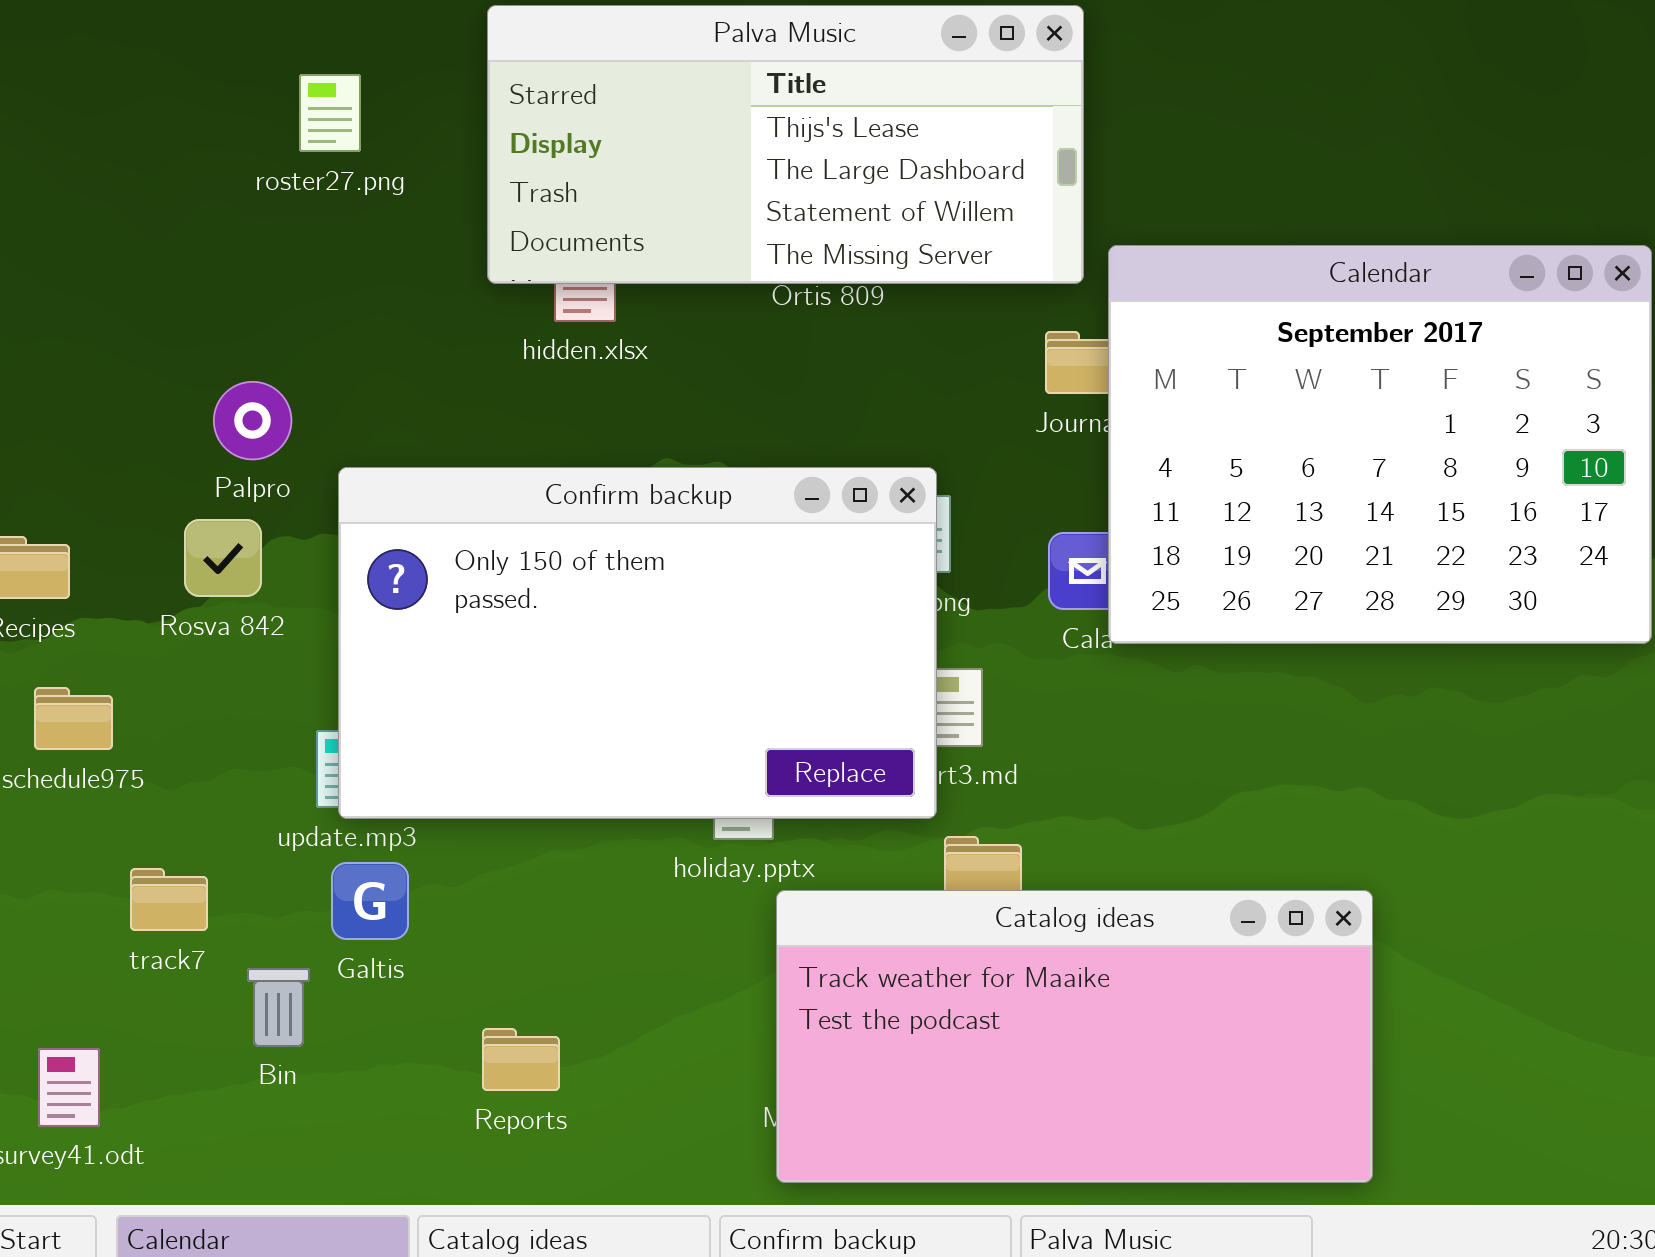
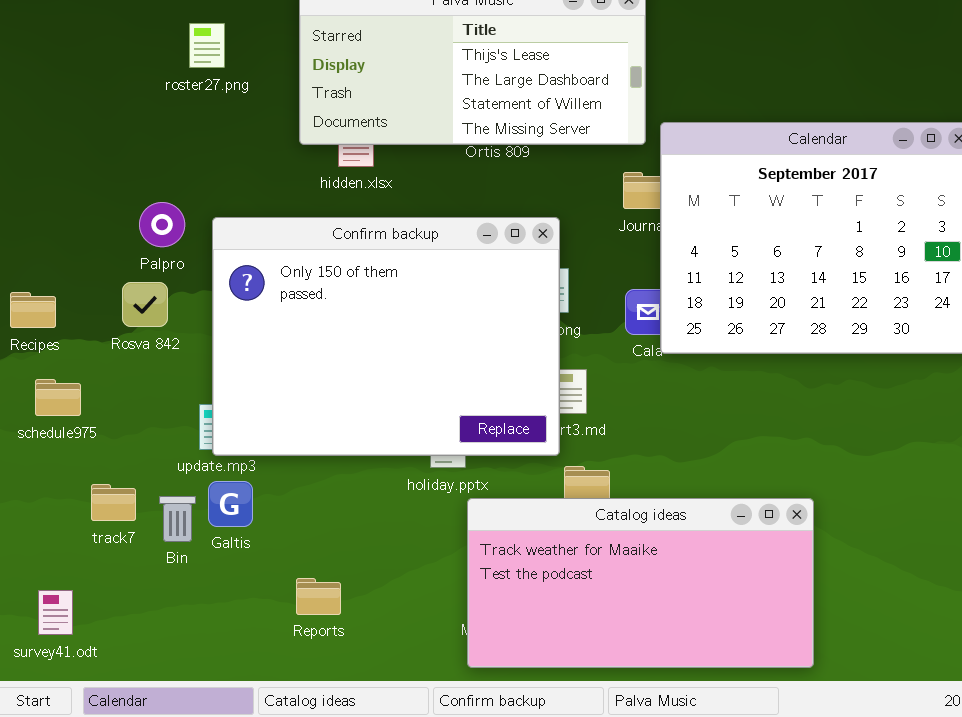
Confirm backup: [338,467,937,819] -> [212,217,560,456], resized
Bin: [247,968,310,1047] -> [159,496,196,542], moved

